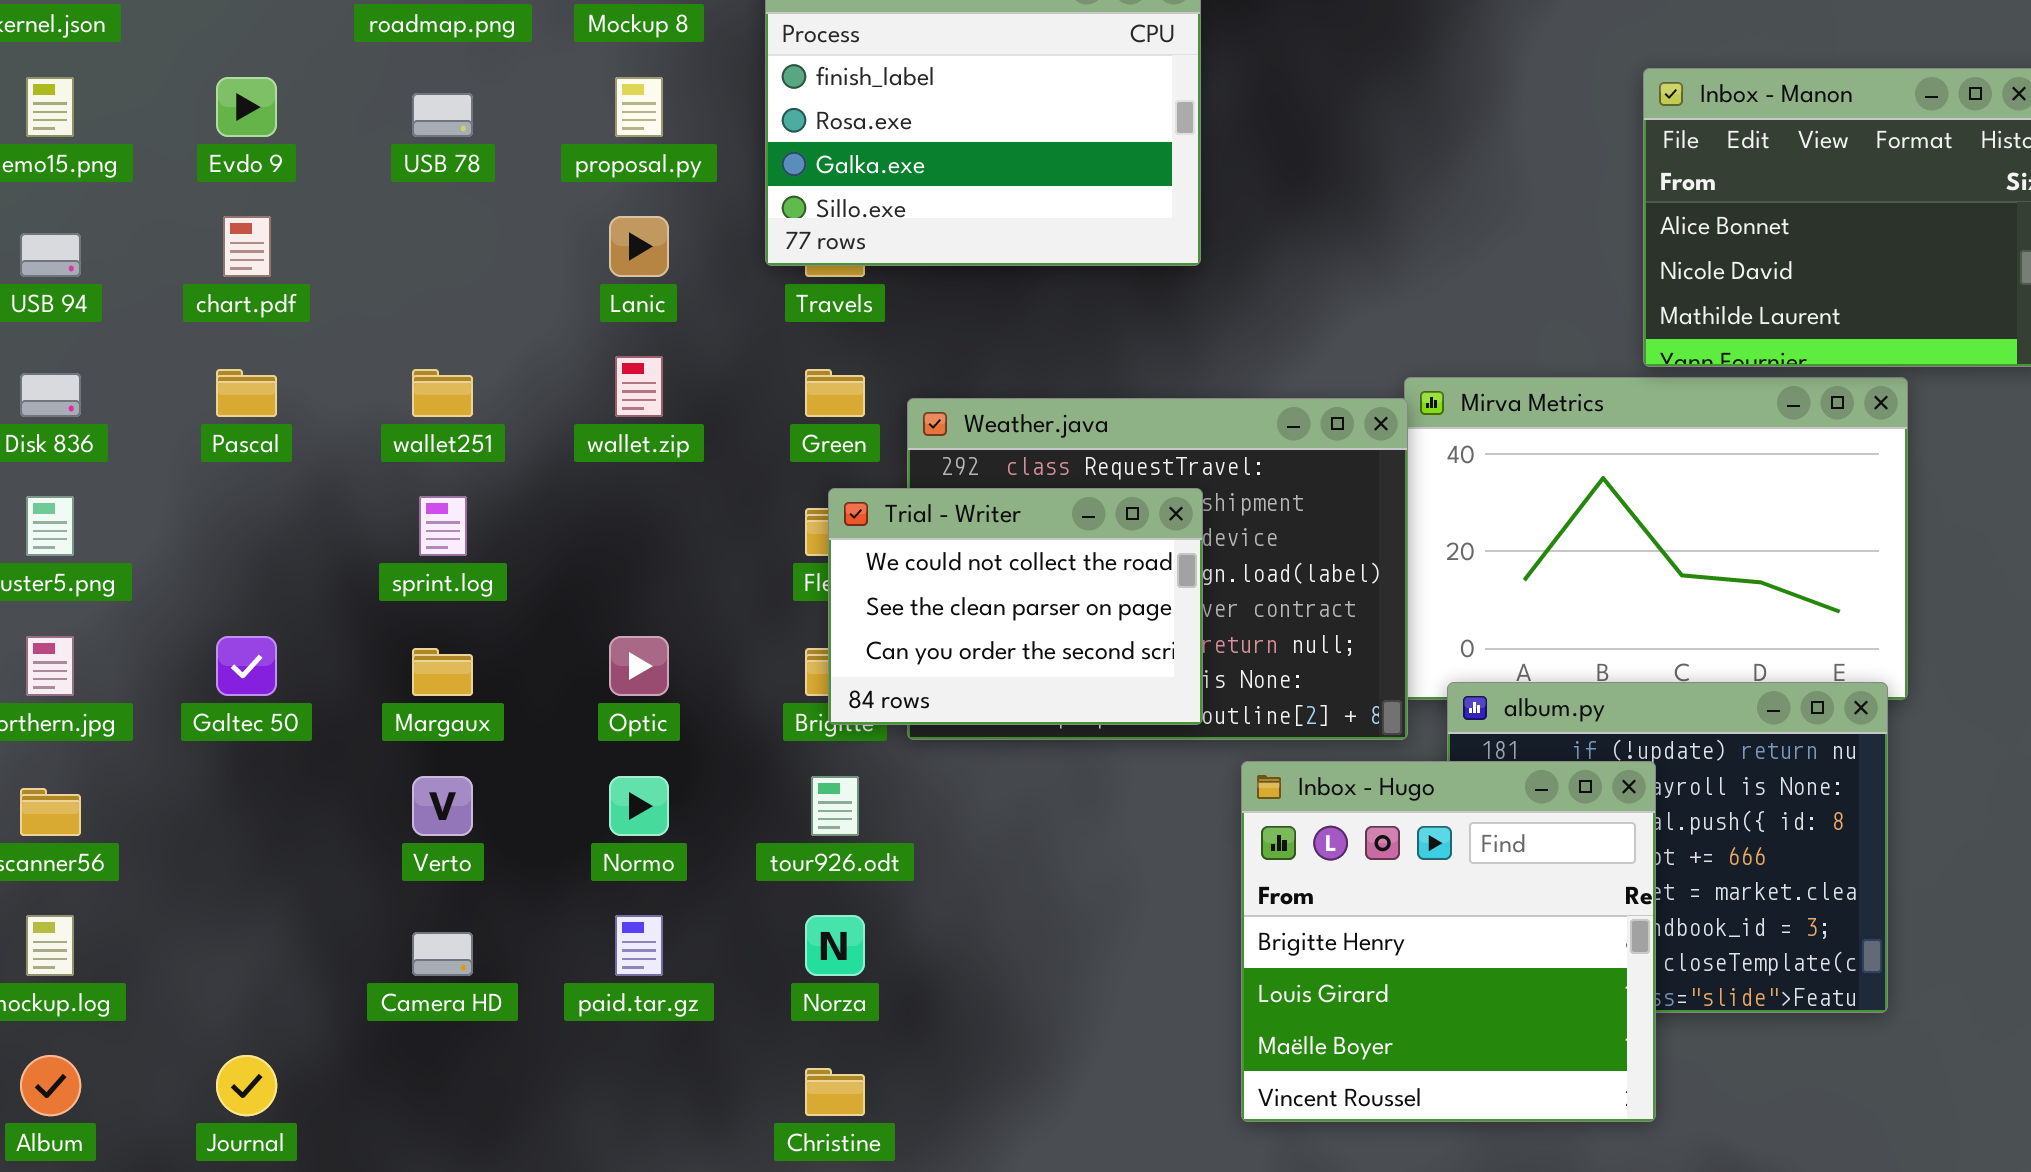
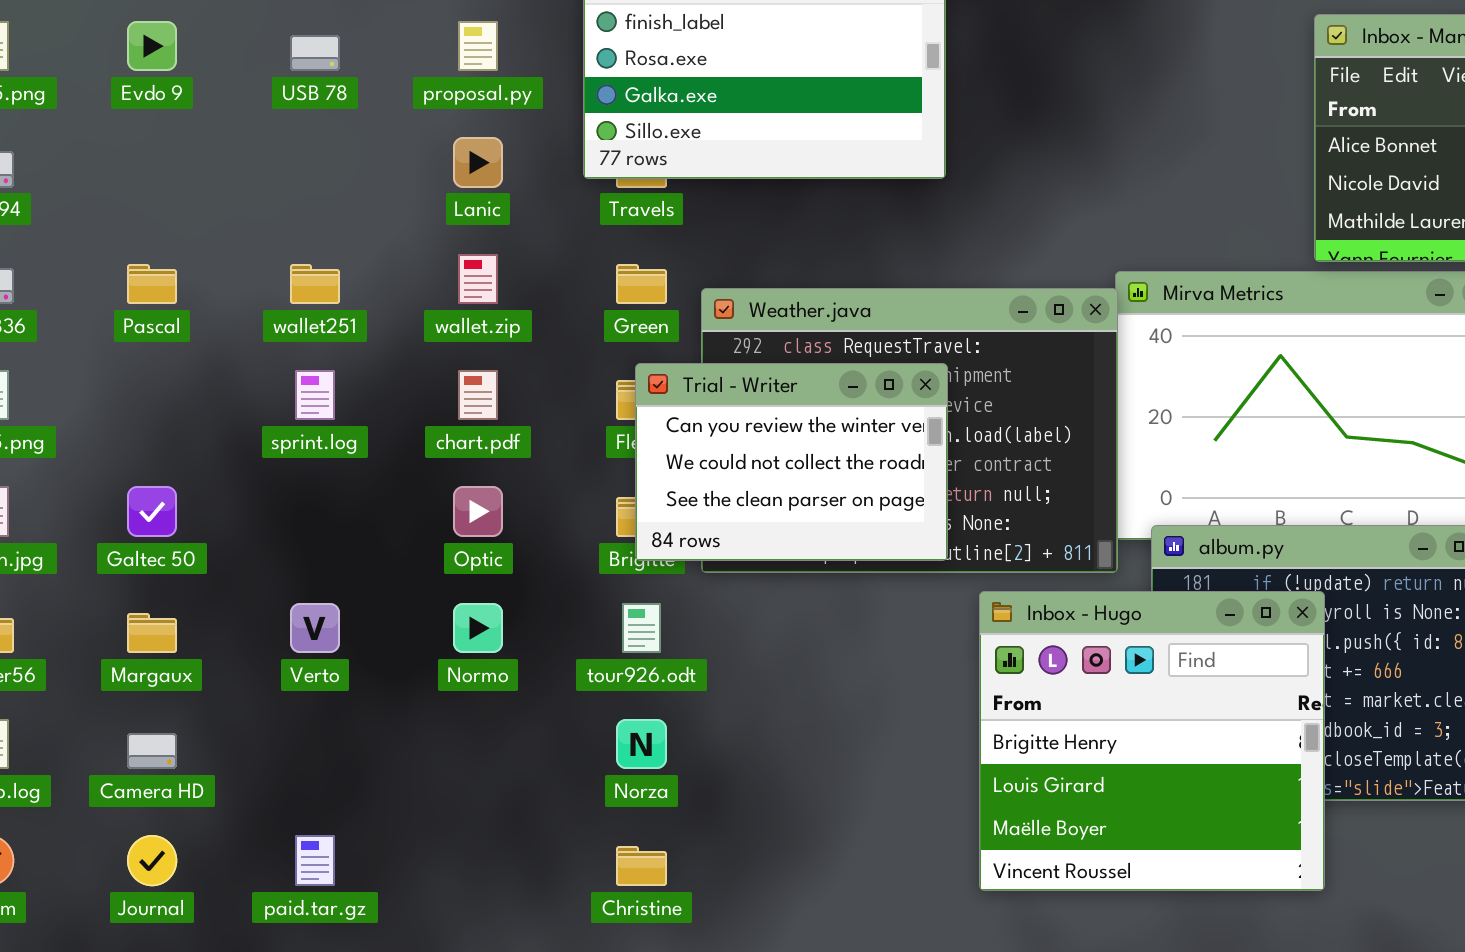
chart.pdf: [223,216,271,277] -> [458,370,498,420], moved
Trial - Writer: [828,488,1203,725] -> [635,363,948,561], scrolled up 1 row
Margaux: [412,648,473,696] -> [127,613,177,653], moved
paid.tar.gz: [615,915,663,976] -> [295,835,335,886], moved
Camera HD: [412,932,473,976] -> [127,733,177,769], moved

